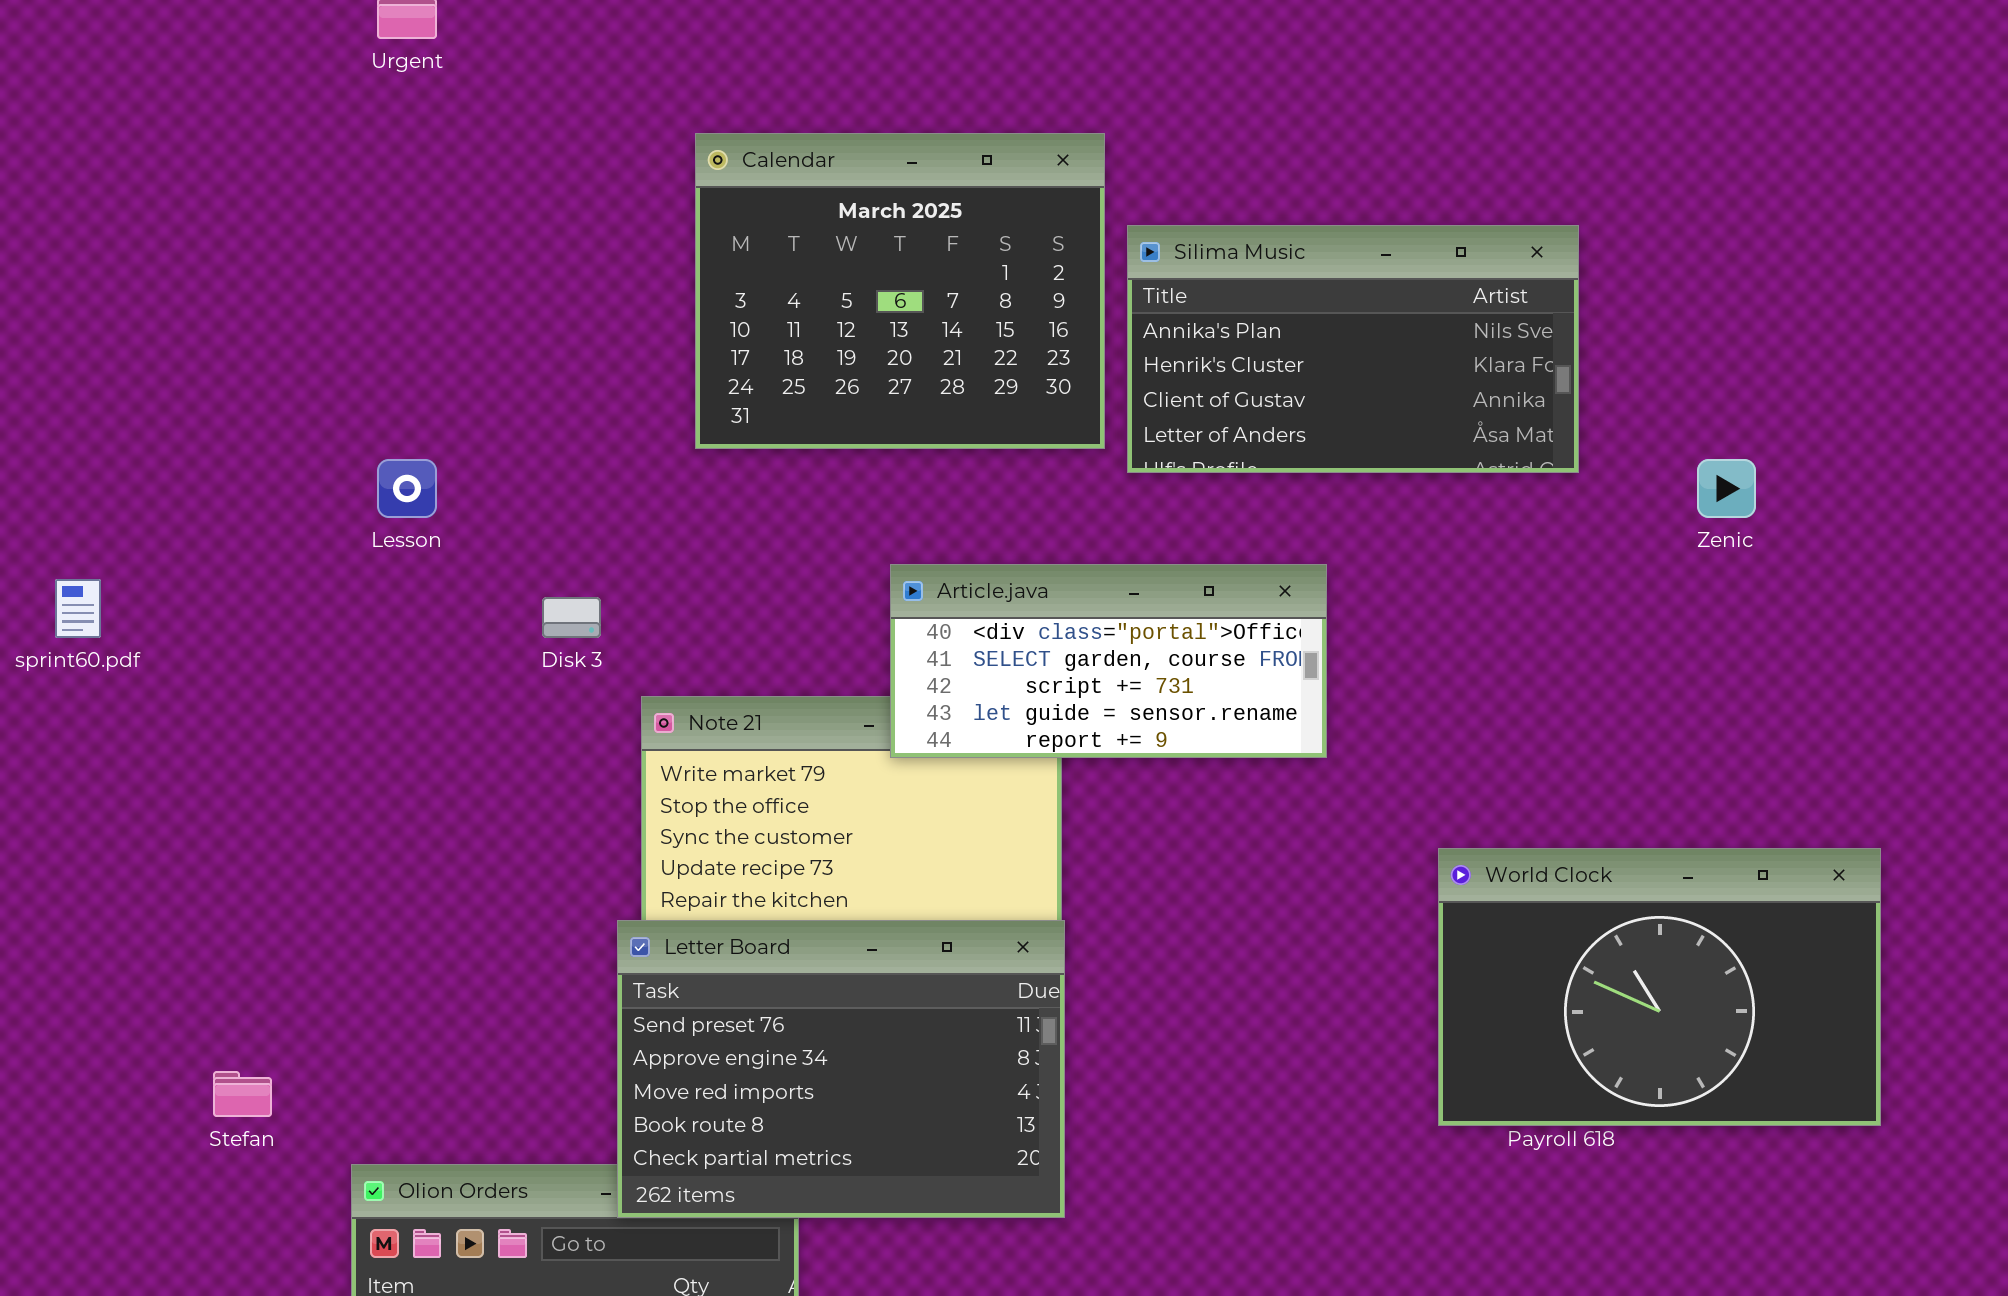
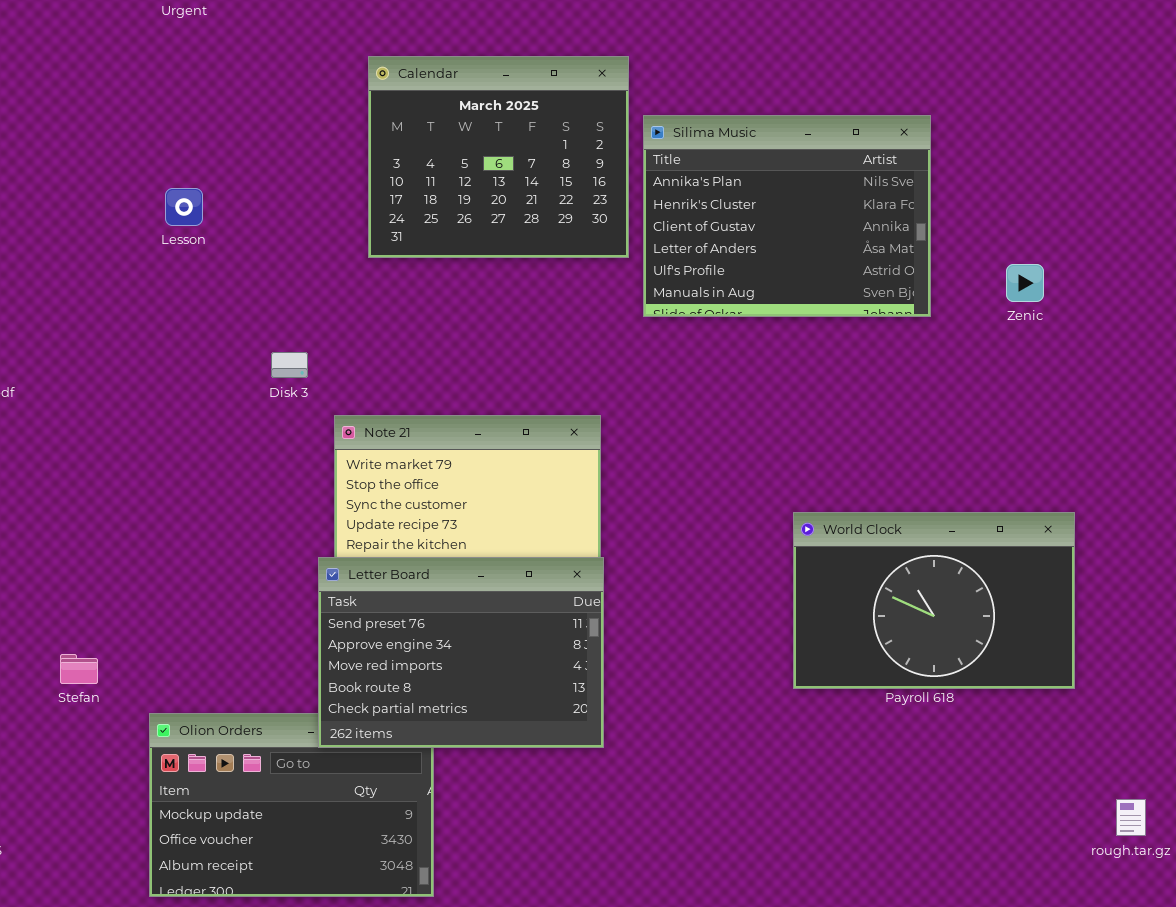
Silima Music: [1127,225,1579,473] -> [643,115,931,317], resized
Lesson: [377,459,437,518] -> [165,188,203,226], moved
Article.java: [890,564,1327,758] -> none, closed
World Clock: [1438,848,1881,1126] -> [793,512,1075,689], moved

